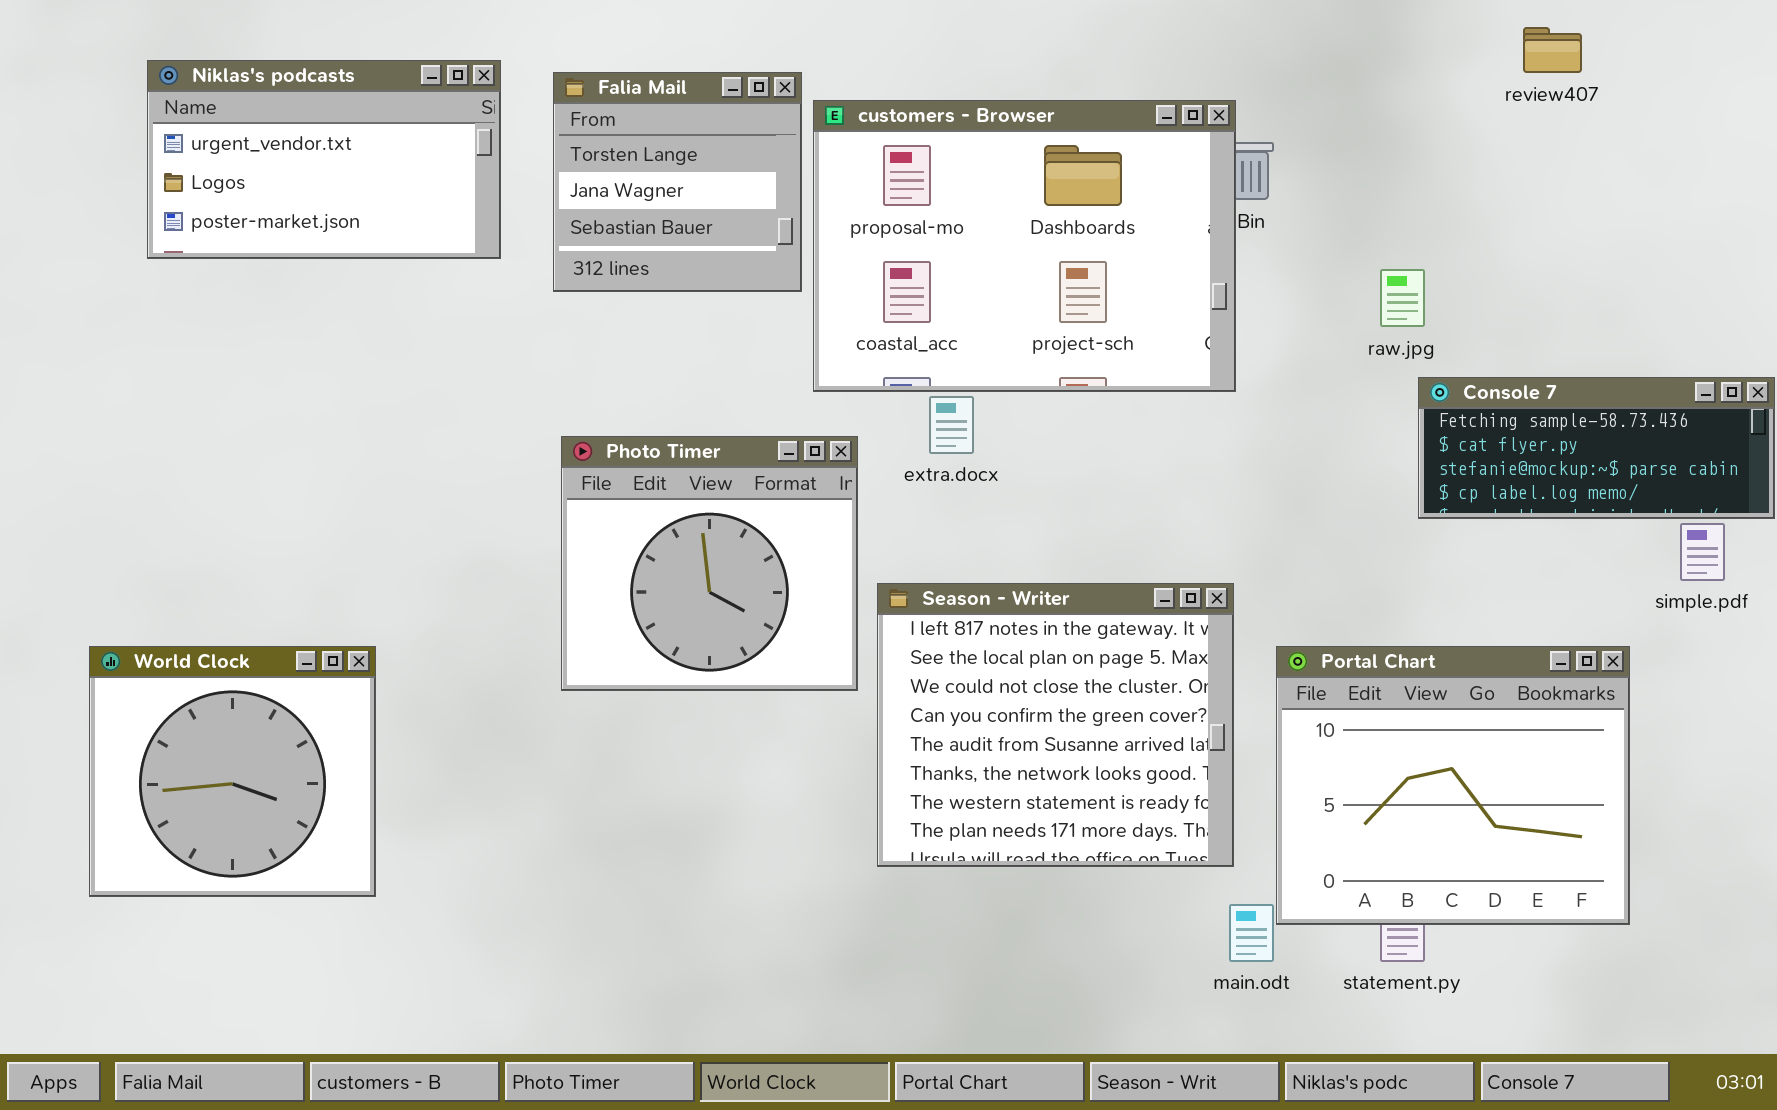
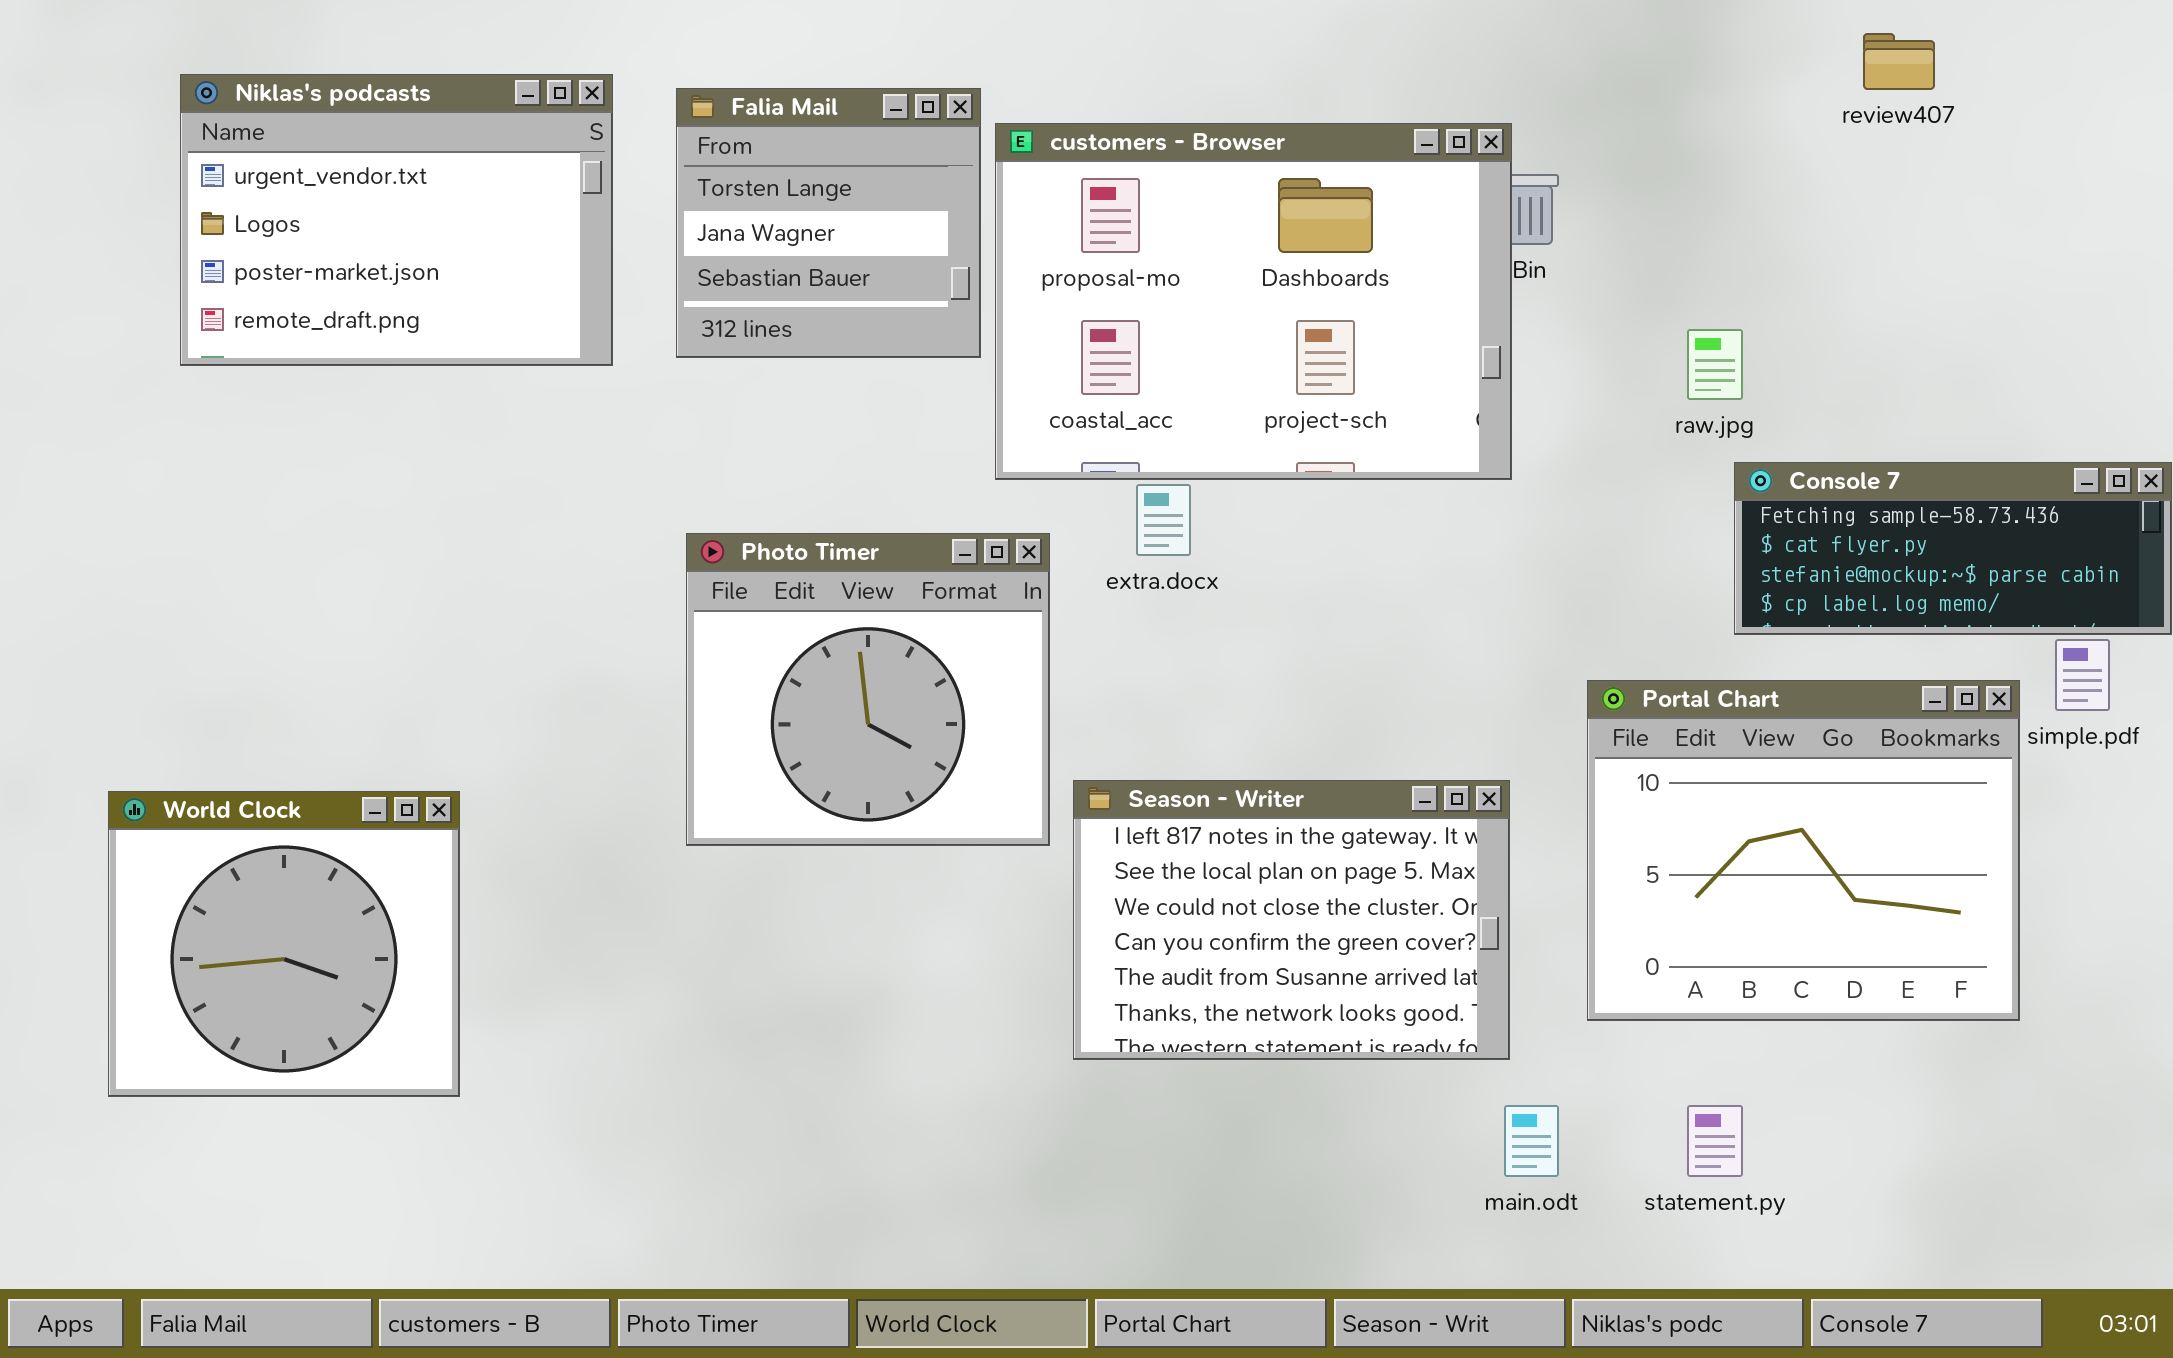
Niklas's podcasts: [147,60,501,259] -> [180,74,613,366], resized
Season - Writer: [877,583,1234,867] -> [1073,780,1510,1060], resized
Portal Chart: [1276,646,1630,925] -> [1587,680,2020,1021], moved

